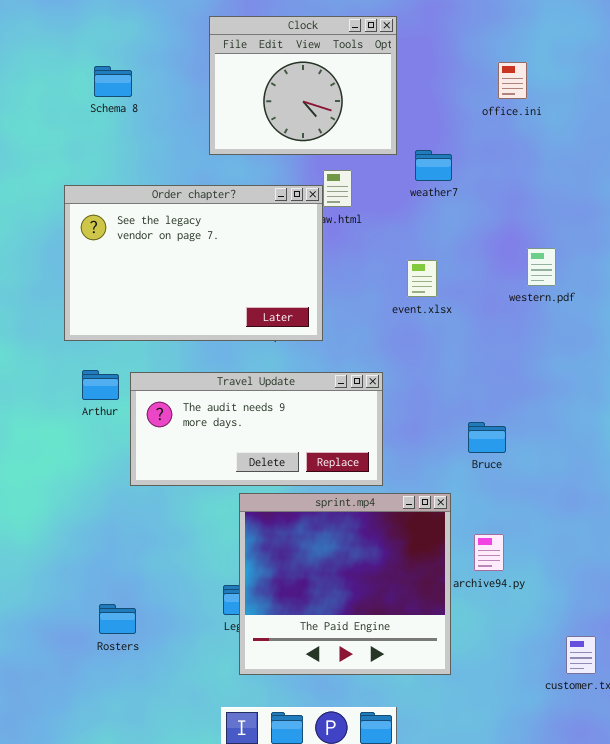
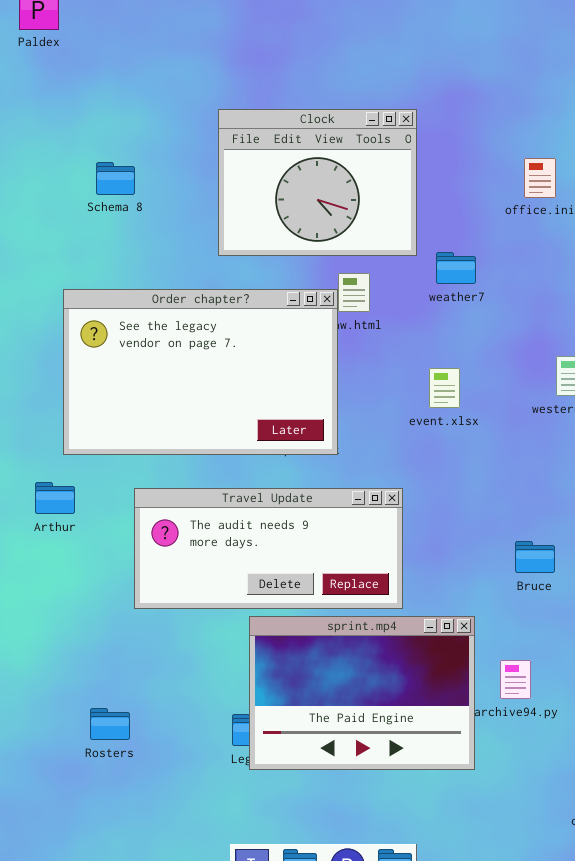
Arthur: [82,370,119,400] -> [35,482,75,514], moved
Bruce: [468,422,506,453] -> [515,541,555,573], moved
sprint.mp4: [239,493,451,675] -> [249,616,475,770], resized
Rosters: [99,604,136,634] -> [90,708,130,740], moved

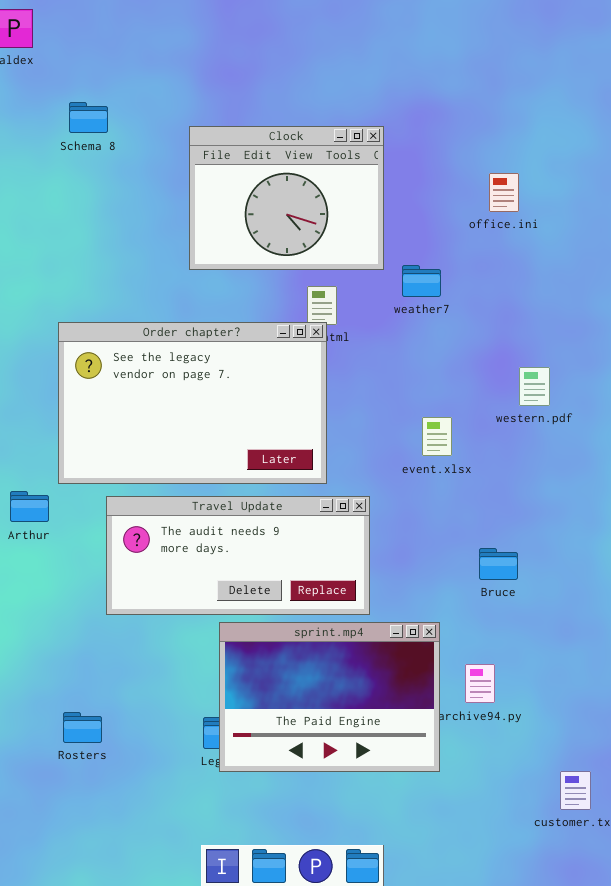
Schema 8: [96,162,135,195] -> [69,102,108,133], moved
Order chapter?: [63,289,338,455] -> [58,322,327,484], moved
event.xlsx: [429,368,460,408] -> [422,417,452,456], moved

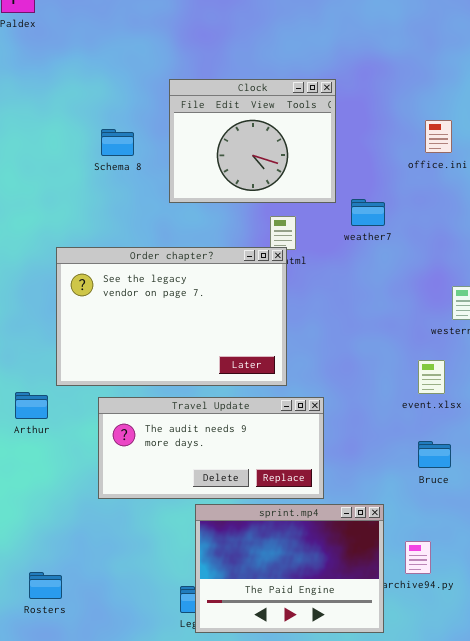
Schema 8: [69,102,108,133] -> [101,129,134,156], moved
event.xlsx: [422,417,452,456] -> [418,360,445,394], moved
Rosters: [63,712,102,743] -> [29,572,62,599], moved

